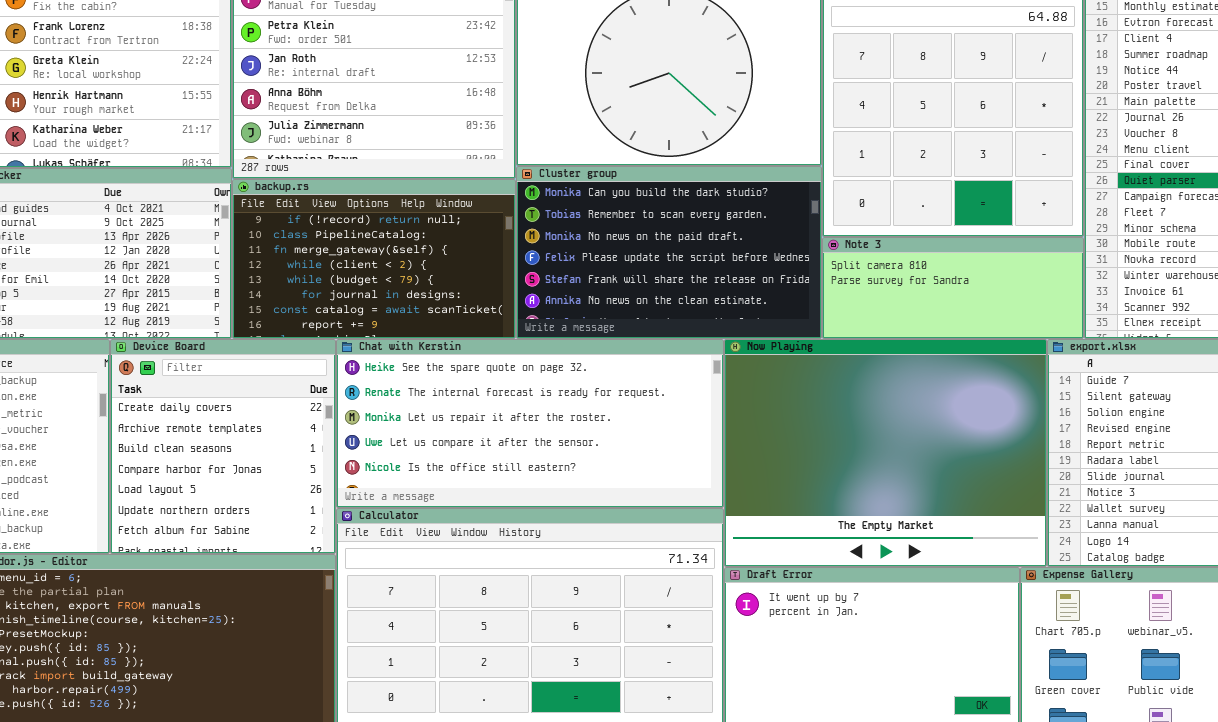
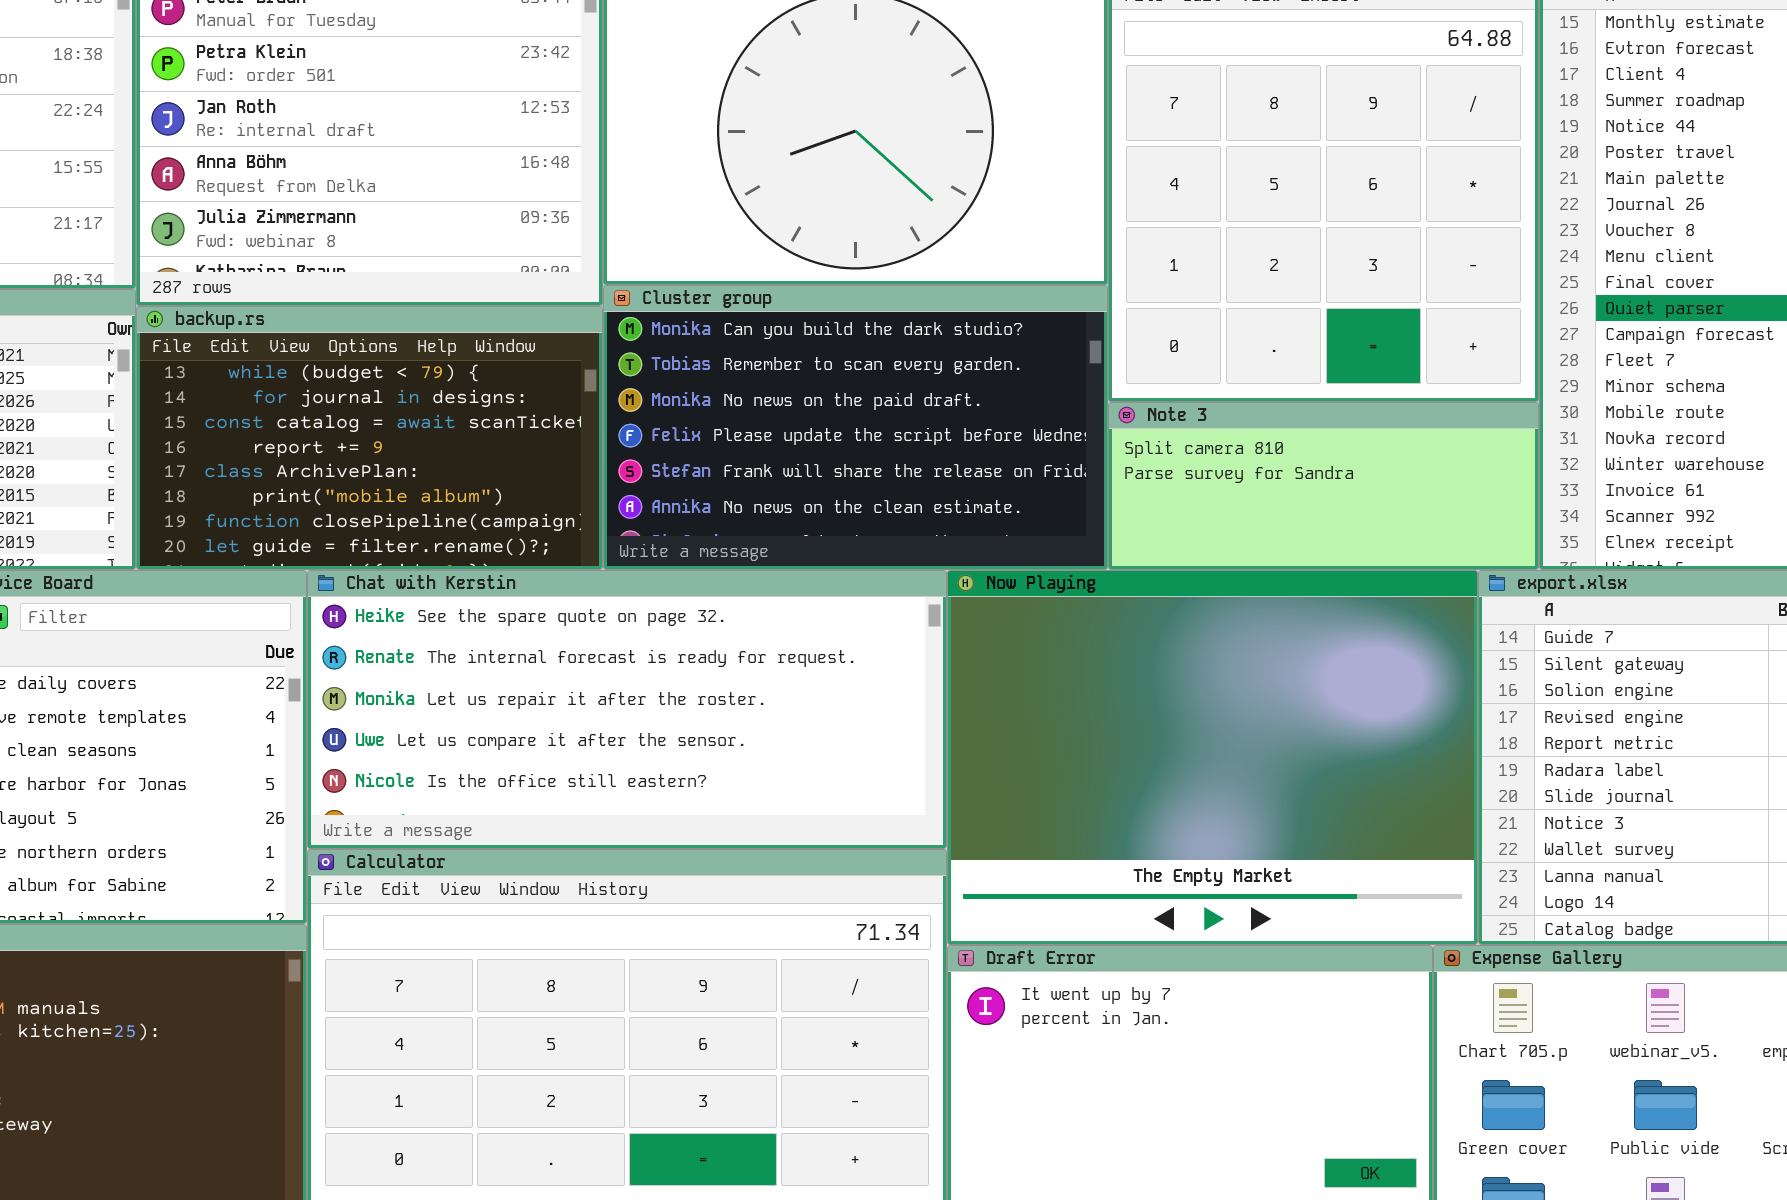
backup.rs: [232,179,516,339] -> [136,306,603,570], scrolled down 4 rows

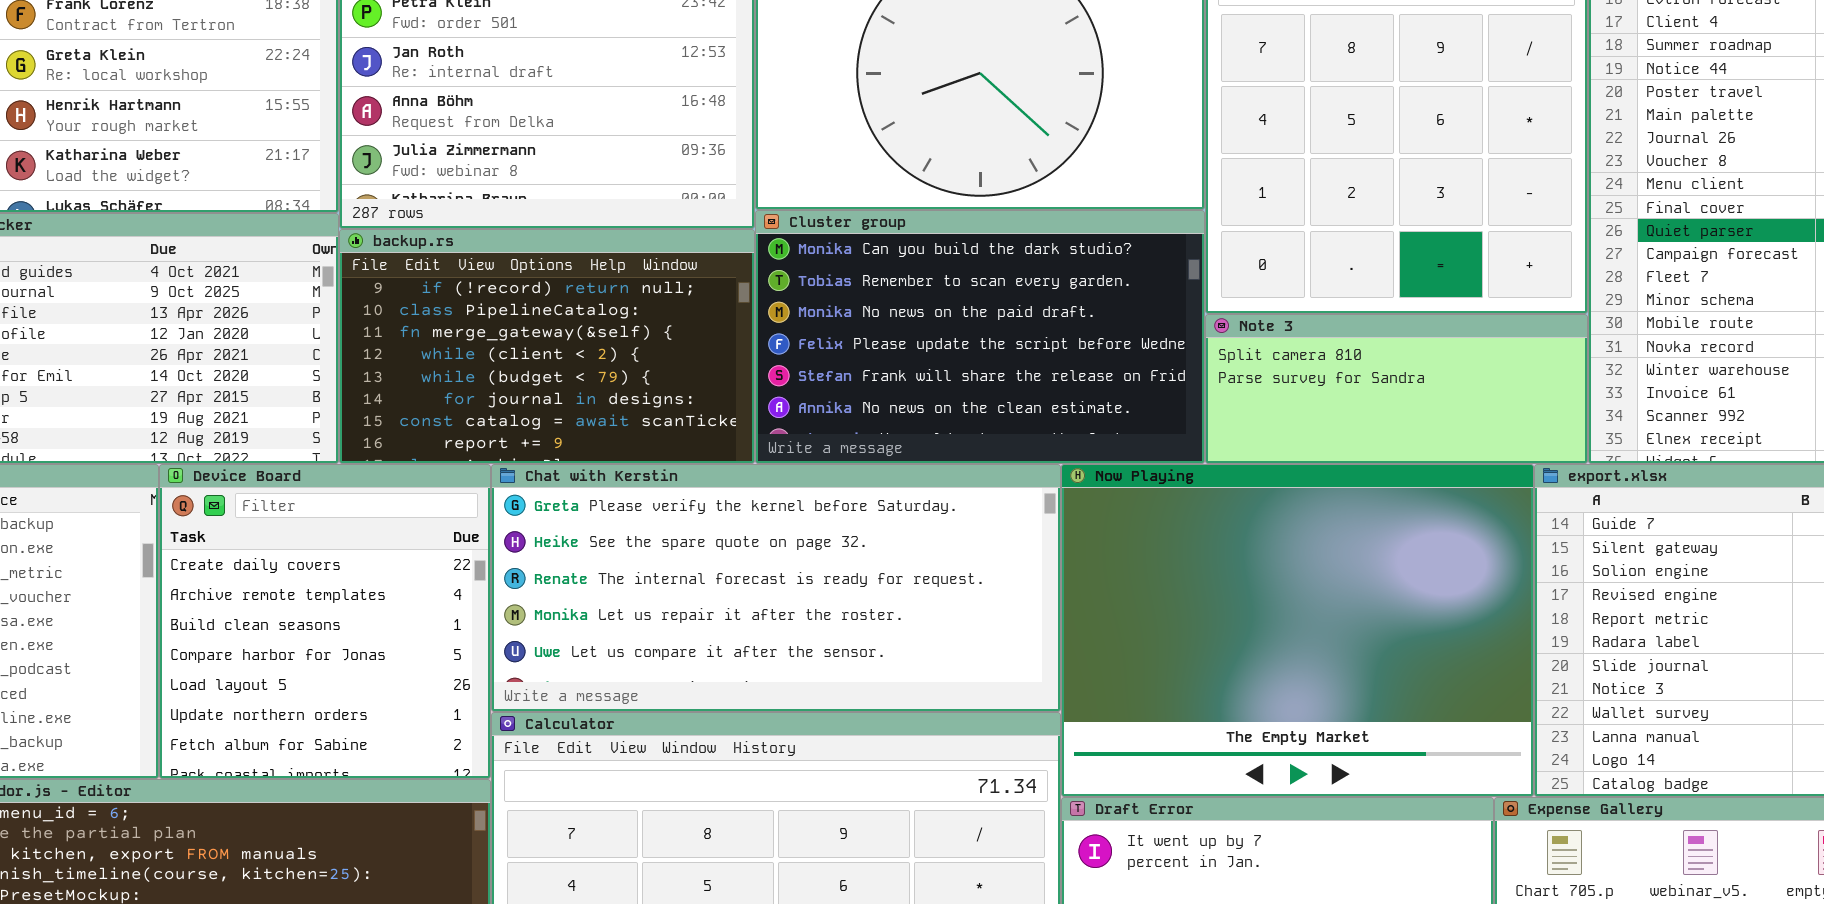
backup.rs: [136,306,603,570] -> [339,229,755,464], scrolled up 4 rows
Chat with Kerstin: [307,570,947,849] -> [491,464,1061,712], scrolled up 1 row

